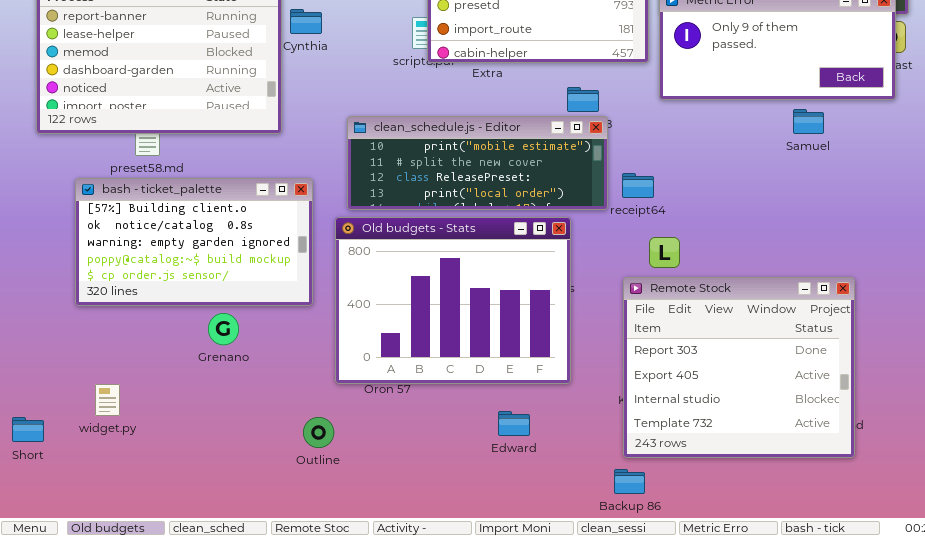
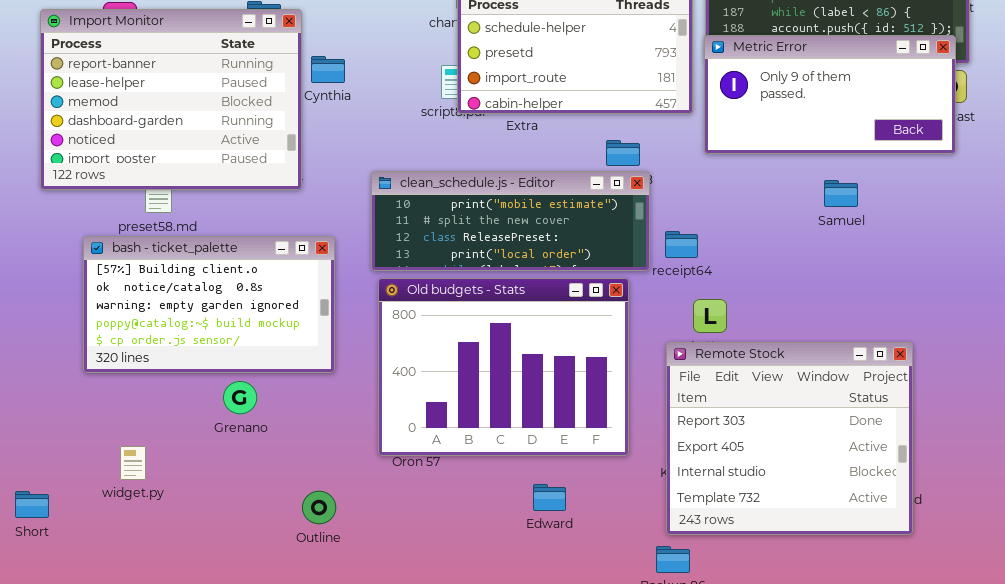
Samuel: [793,109,824,134] -> [824,180,858,207], moved
Old budgets - Stats: [335,217,571,384] -> [378,278,629,456], moved
widget.py: [95,384,120,416] -> [120,446,146,480], moved
Outline: [303,417,334,448] -> [302,491,336,524], moved

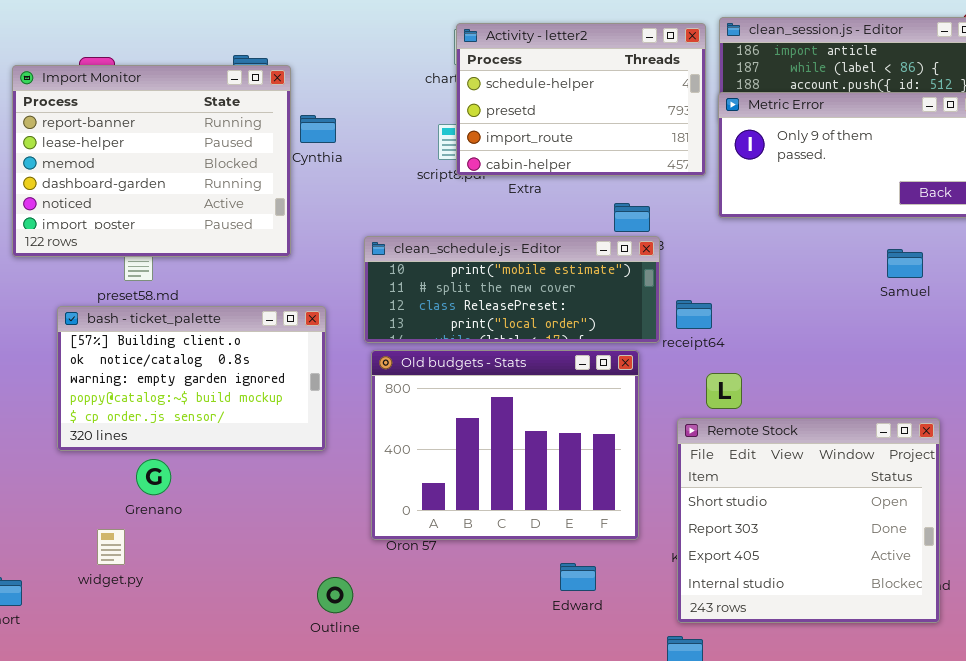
Samuel: [824,180,858,207] -> [887,249,923,278], moved
Remote Stock: [666,342,913,535] -> [677,418,940,623], scrolled up 1 row
Grenano: [223,381,257,414] -> [136,459,171,495], moved
Edward: [533,484,566,511] -> [560,563,596,591], moved
Outline: [302,491,336,524] -> [317,577,353,613], moved

